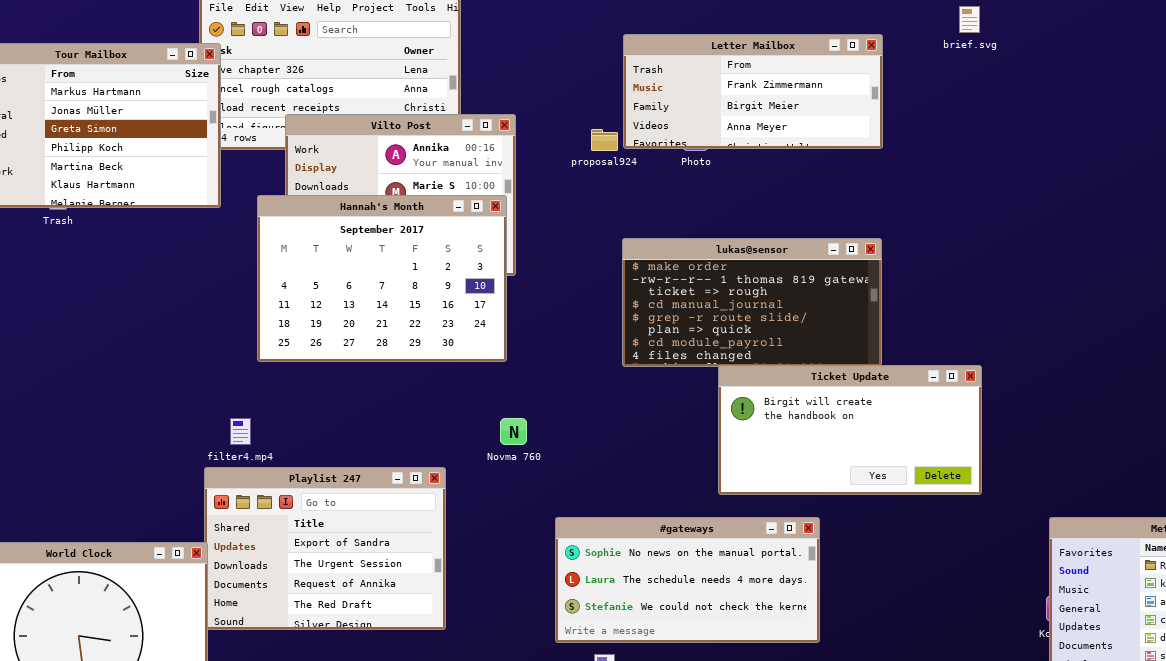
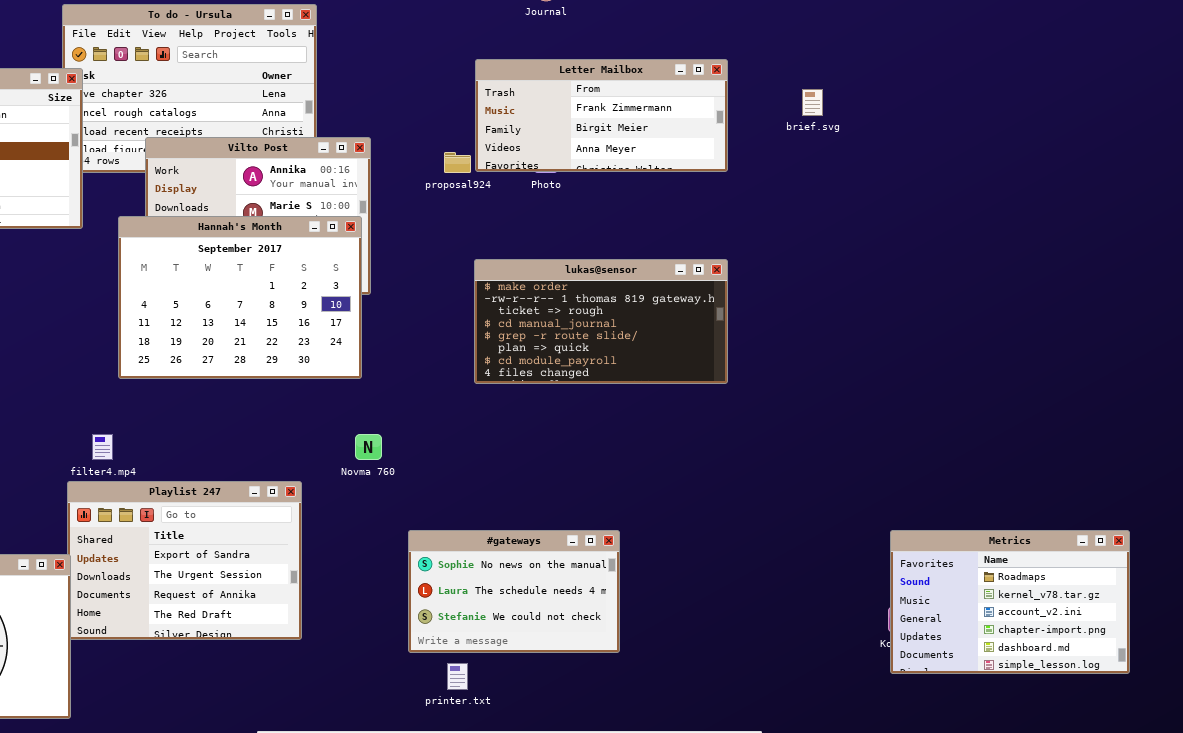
brief.svg: [959,6,980,33] -> [802,89,823,116], moved
Ticket Update: [718,365,982,495] -> none, closed
#gateways: [555,517,820,643] -> [408,530,620,653], resized

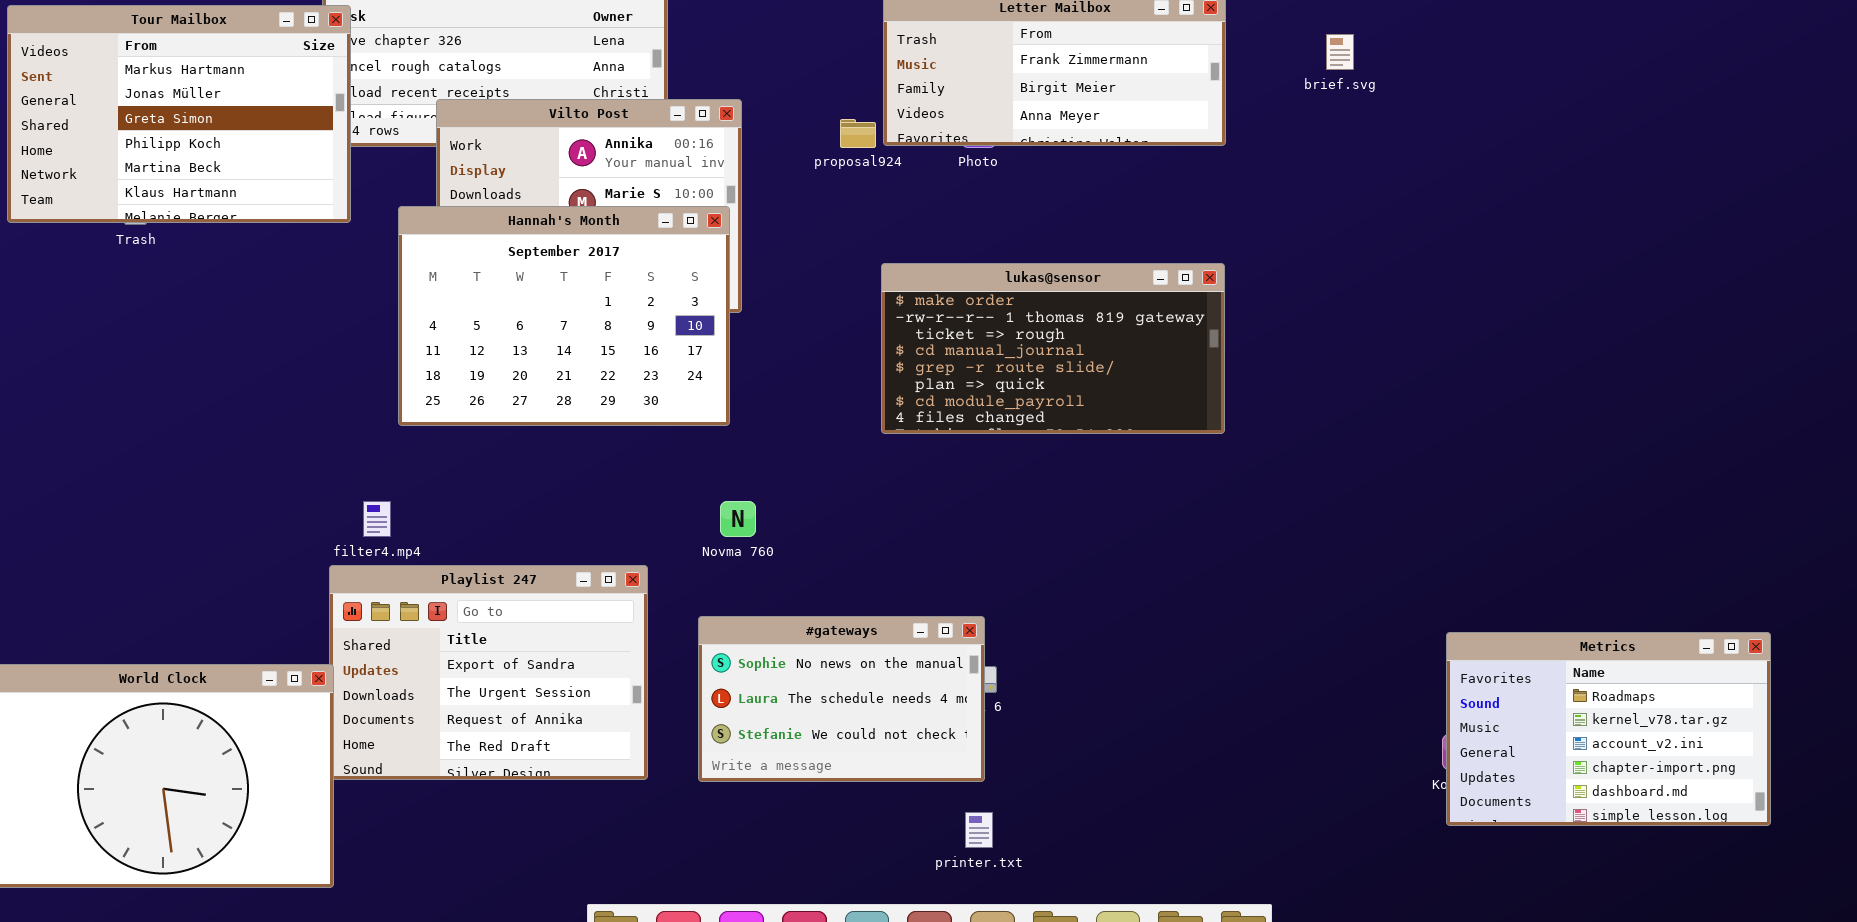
#gateways: [408,530,620,653] -> [698,616,985,782], moved
printer.txt: [447,663,468,690] -> [965,812,993,848], moved

